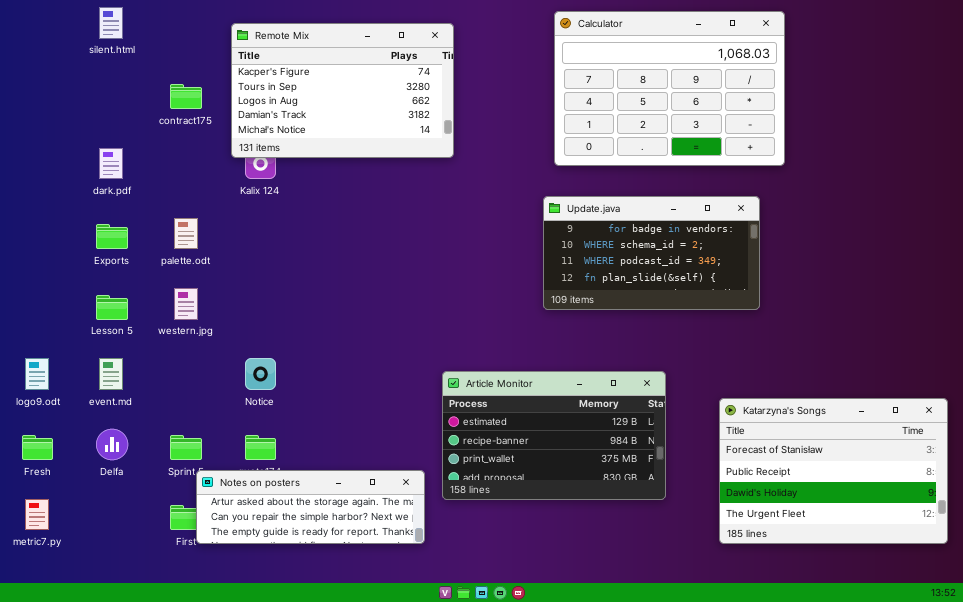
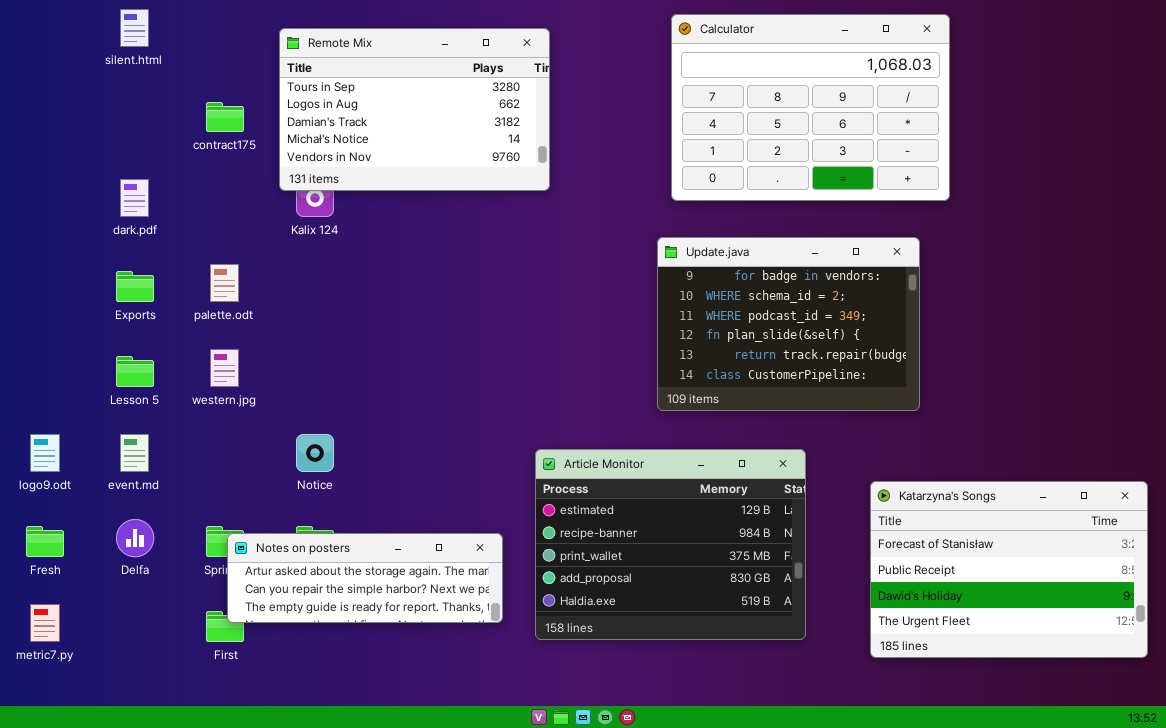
Remote Mix: [231,23,454,158] -> [279,28,550,191], scrolled down 1 row
Update.java: [543,196,760,310] -> [657,237,920,411], resized
Article Monitor: [442,371,666,500] -> [535,449,806,640], resized
Notes on posters: [196,470,425,544] -> [227,533,503,623], moved

